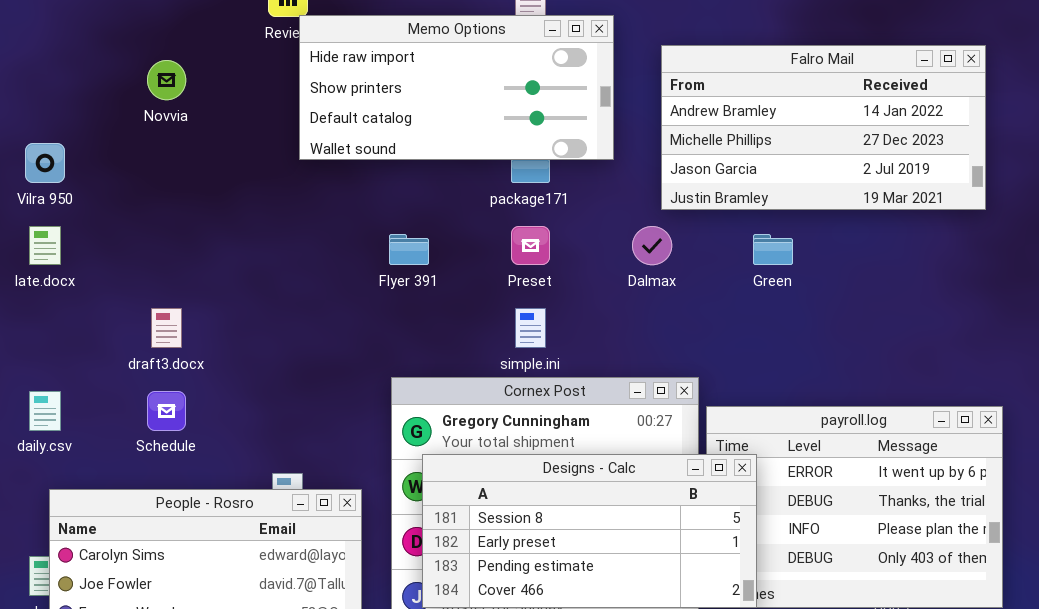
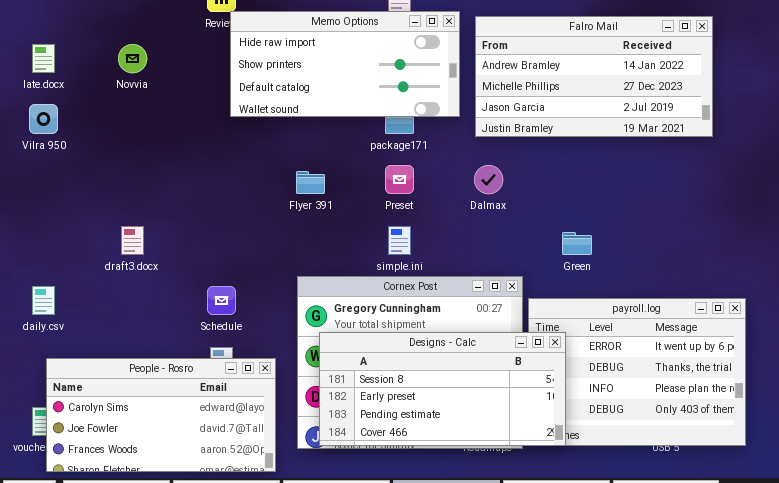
Falro Mail: [661,45,986,210] -> [475,16,713,137], moved
late.docx: [29,226,61,265] -> [32,44,55,73], moved
Green: [753,234,793,265] -> [562,232,592,255], moved
Schedule: [147,391,186,431] -> [207,286,236,315], moved

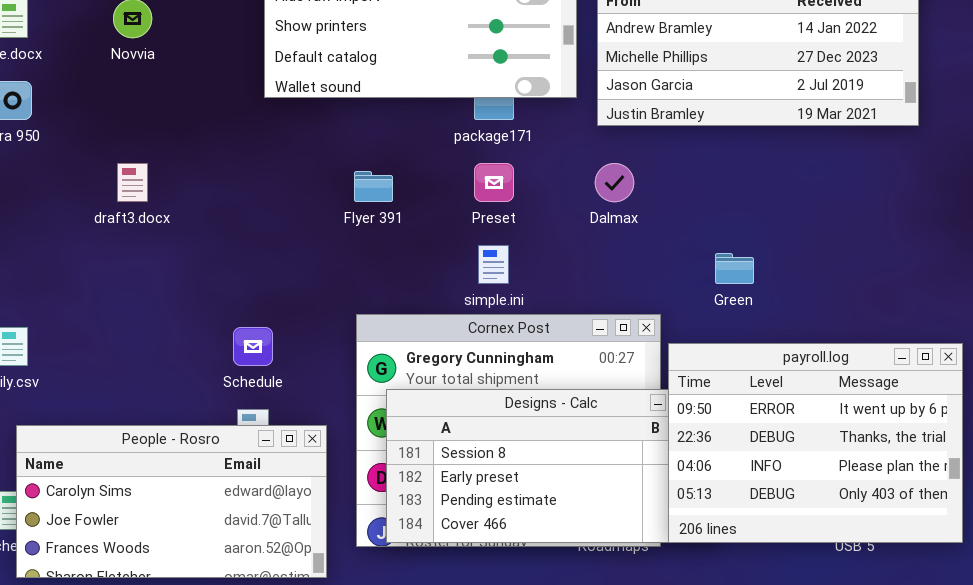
draft3.docx: [121,226,144,255] -> [117,163,148,202], moved
payroll.log: [528,298,746,446] -> [668,343,963,543], raised

